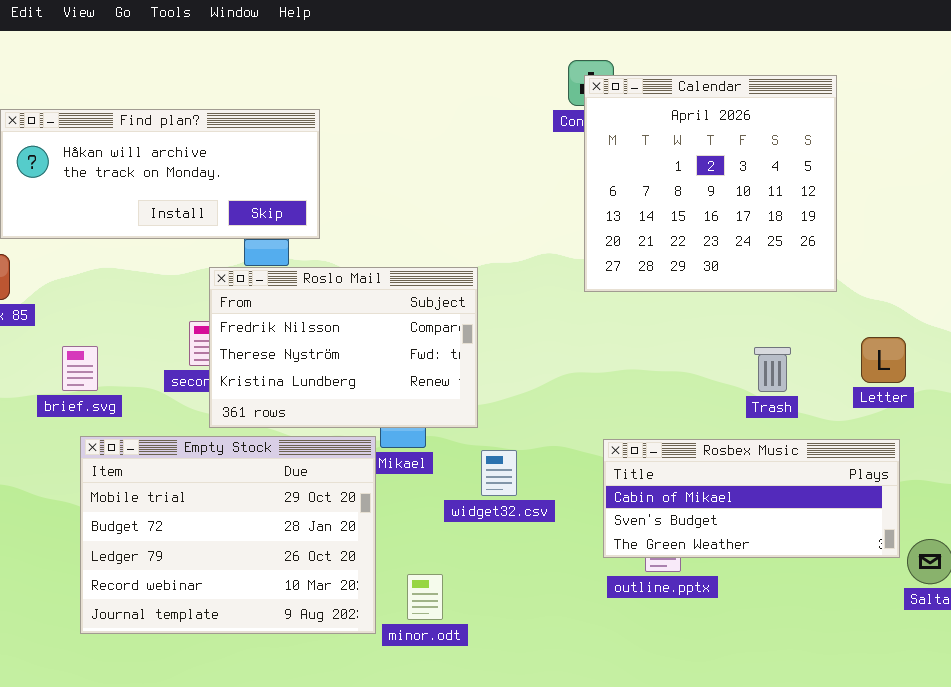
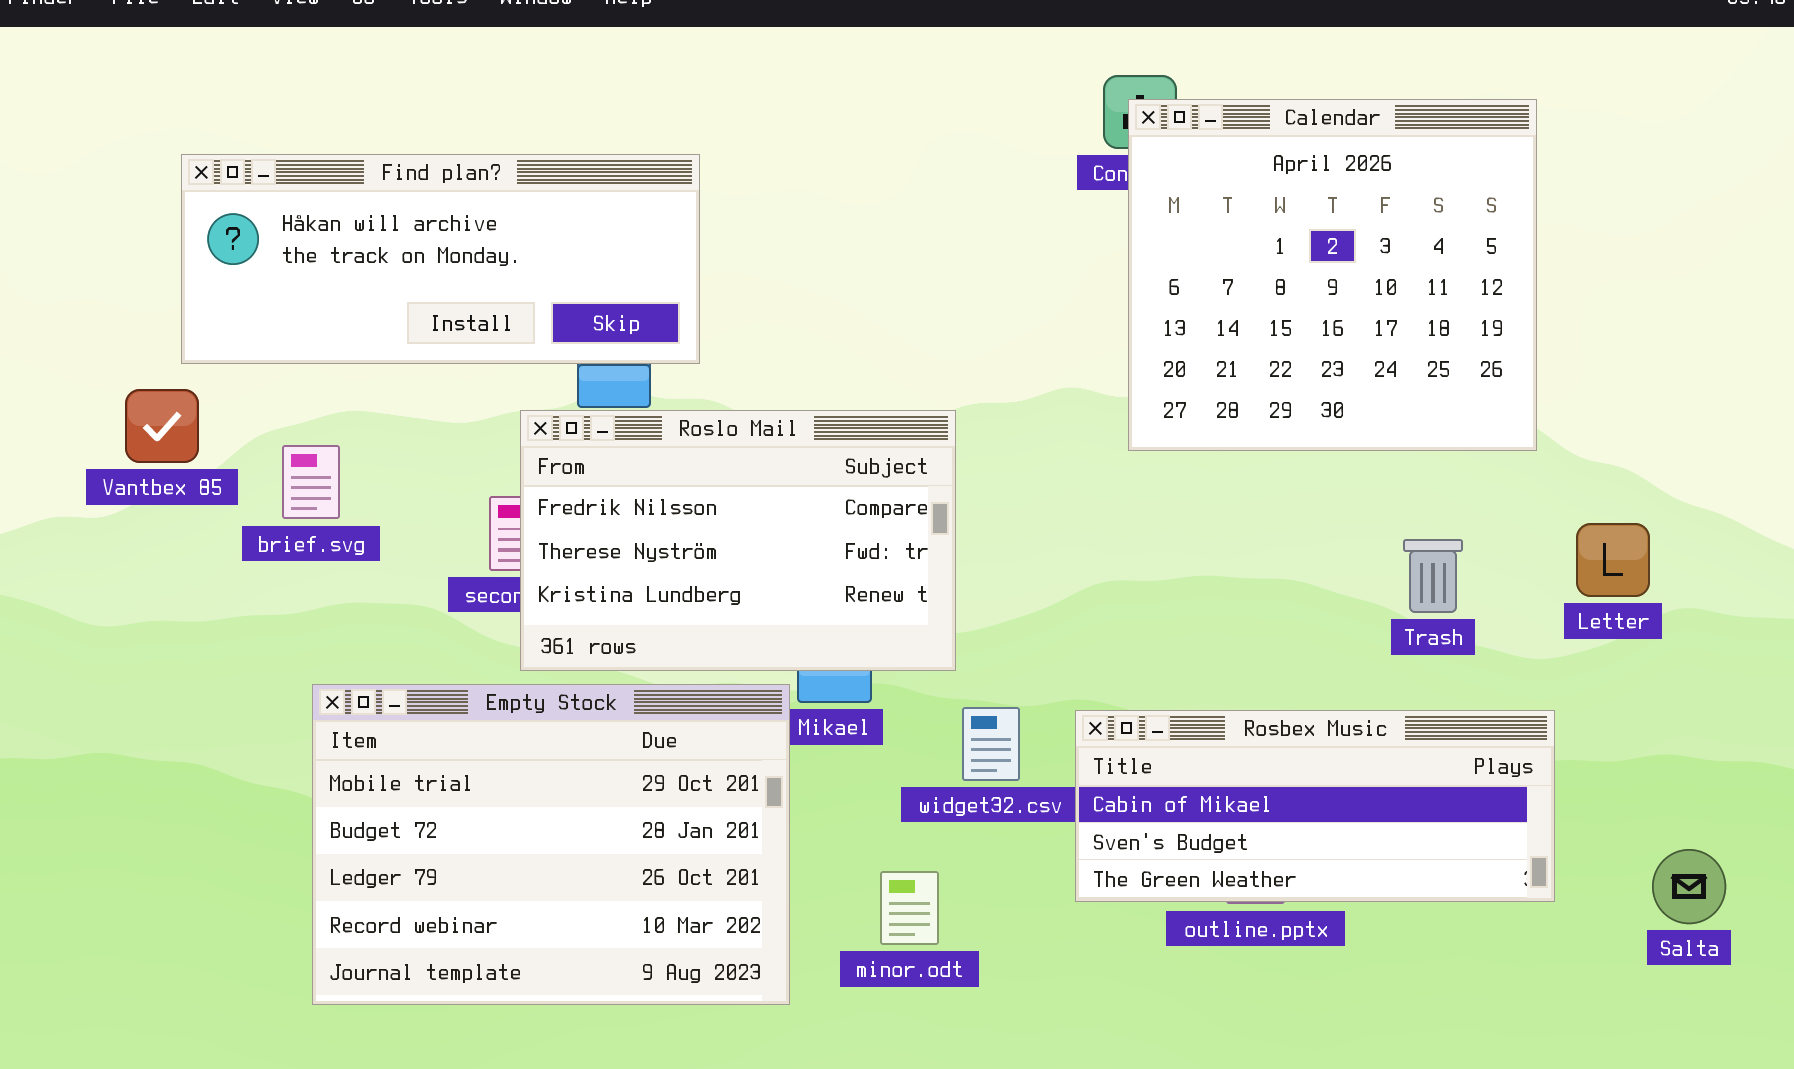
brief.svg: [62,346,98,391] -> [282,445,340,519], moved
Rosbex Music: [603,439,900,558] -> [1075,710,1555,902], moved
minor.odt: [407,574,443,620] -> [880,871,939,945], moved

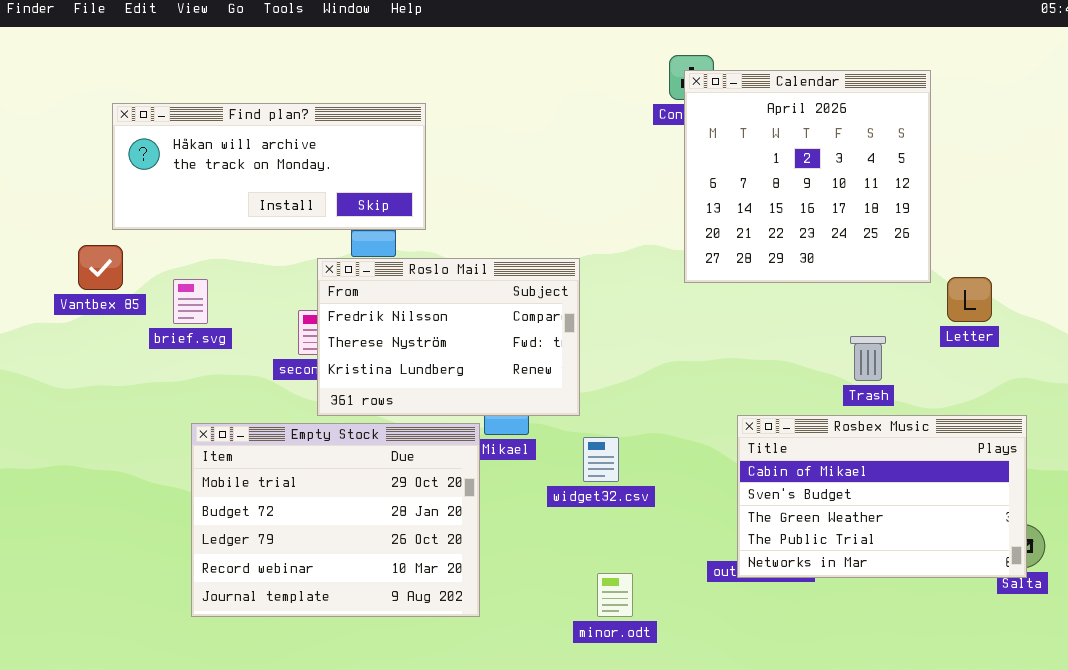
Letter: [1576,523,1650,597] -> [947,277,992,322], moved
Rosbex Music: [1075,710,1555,902] -> [737,415,1027,578], moved, resized
minor.odt: [880,871,939,945] -> [597,573,633,617], moved

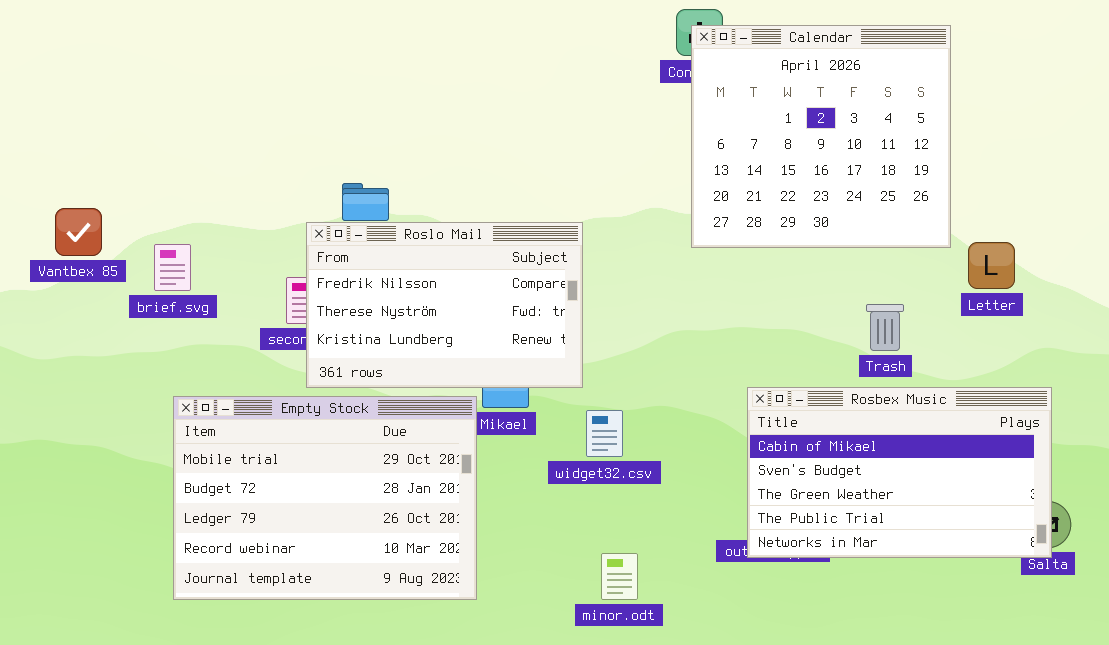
Find plan?: [112,103,426,230] -> none, closed

